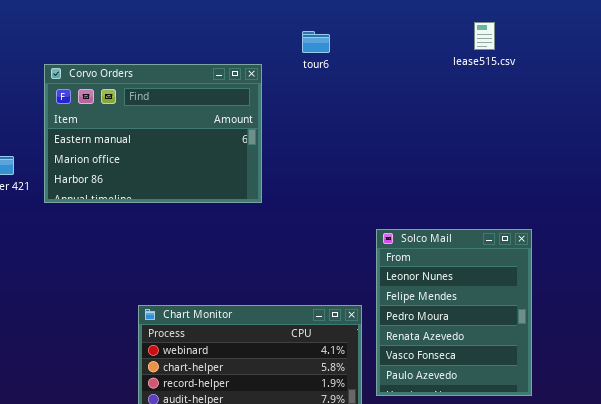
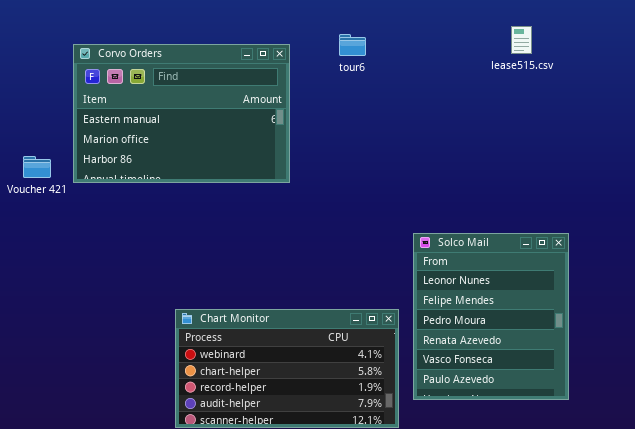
Corvo Orders: [44,64,262,203] -> [73,44,290,183], moved

